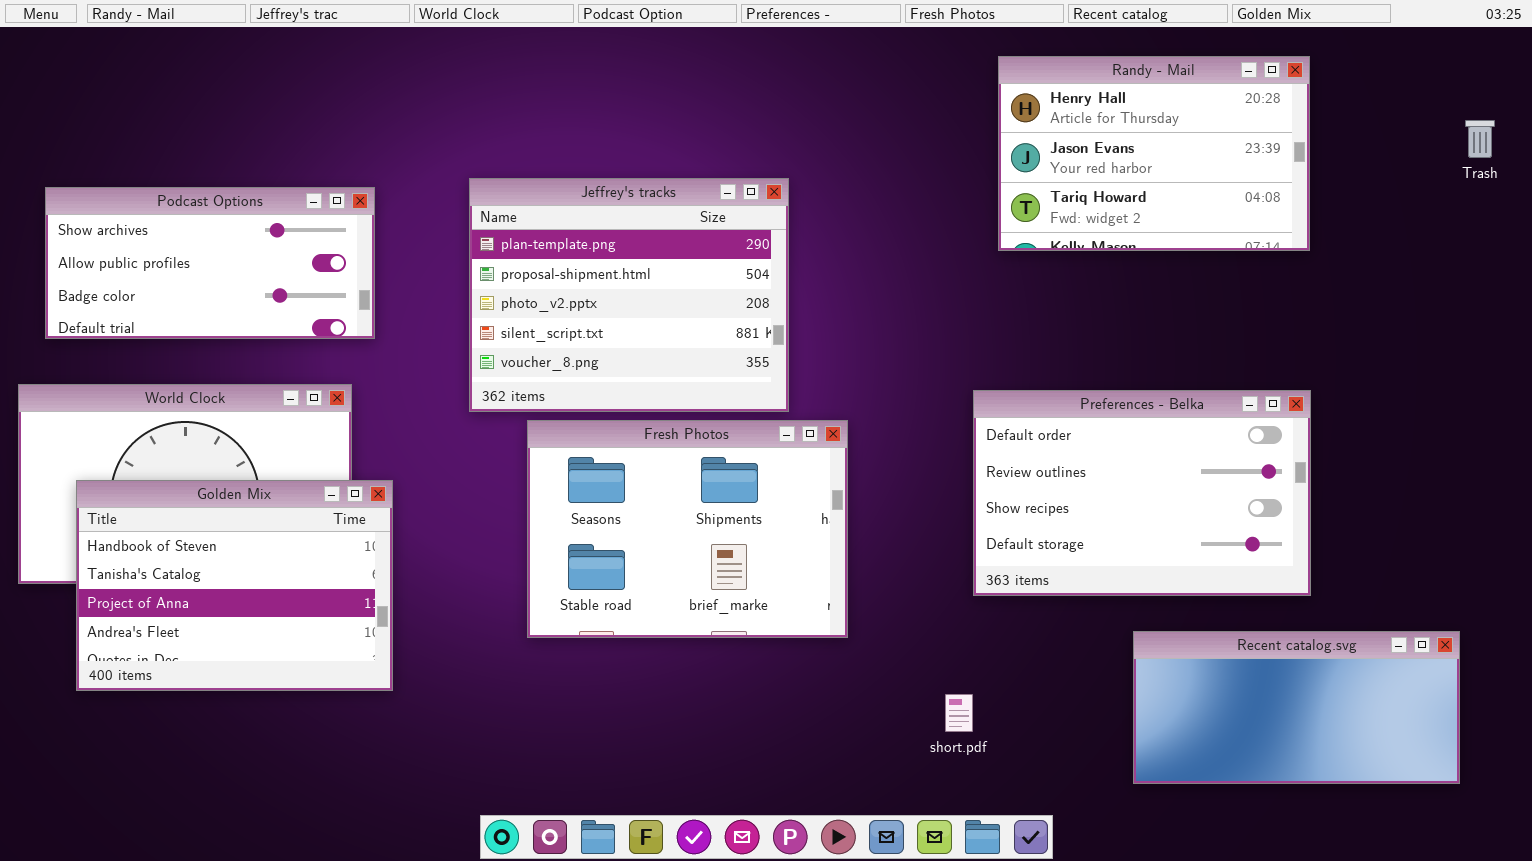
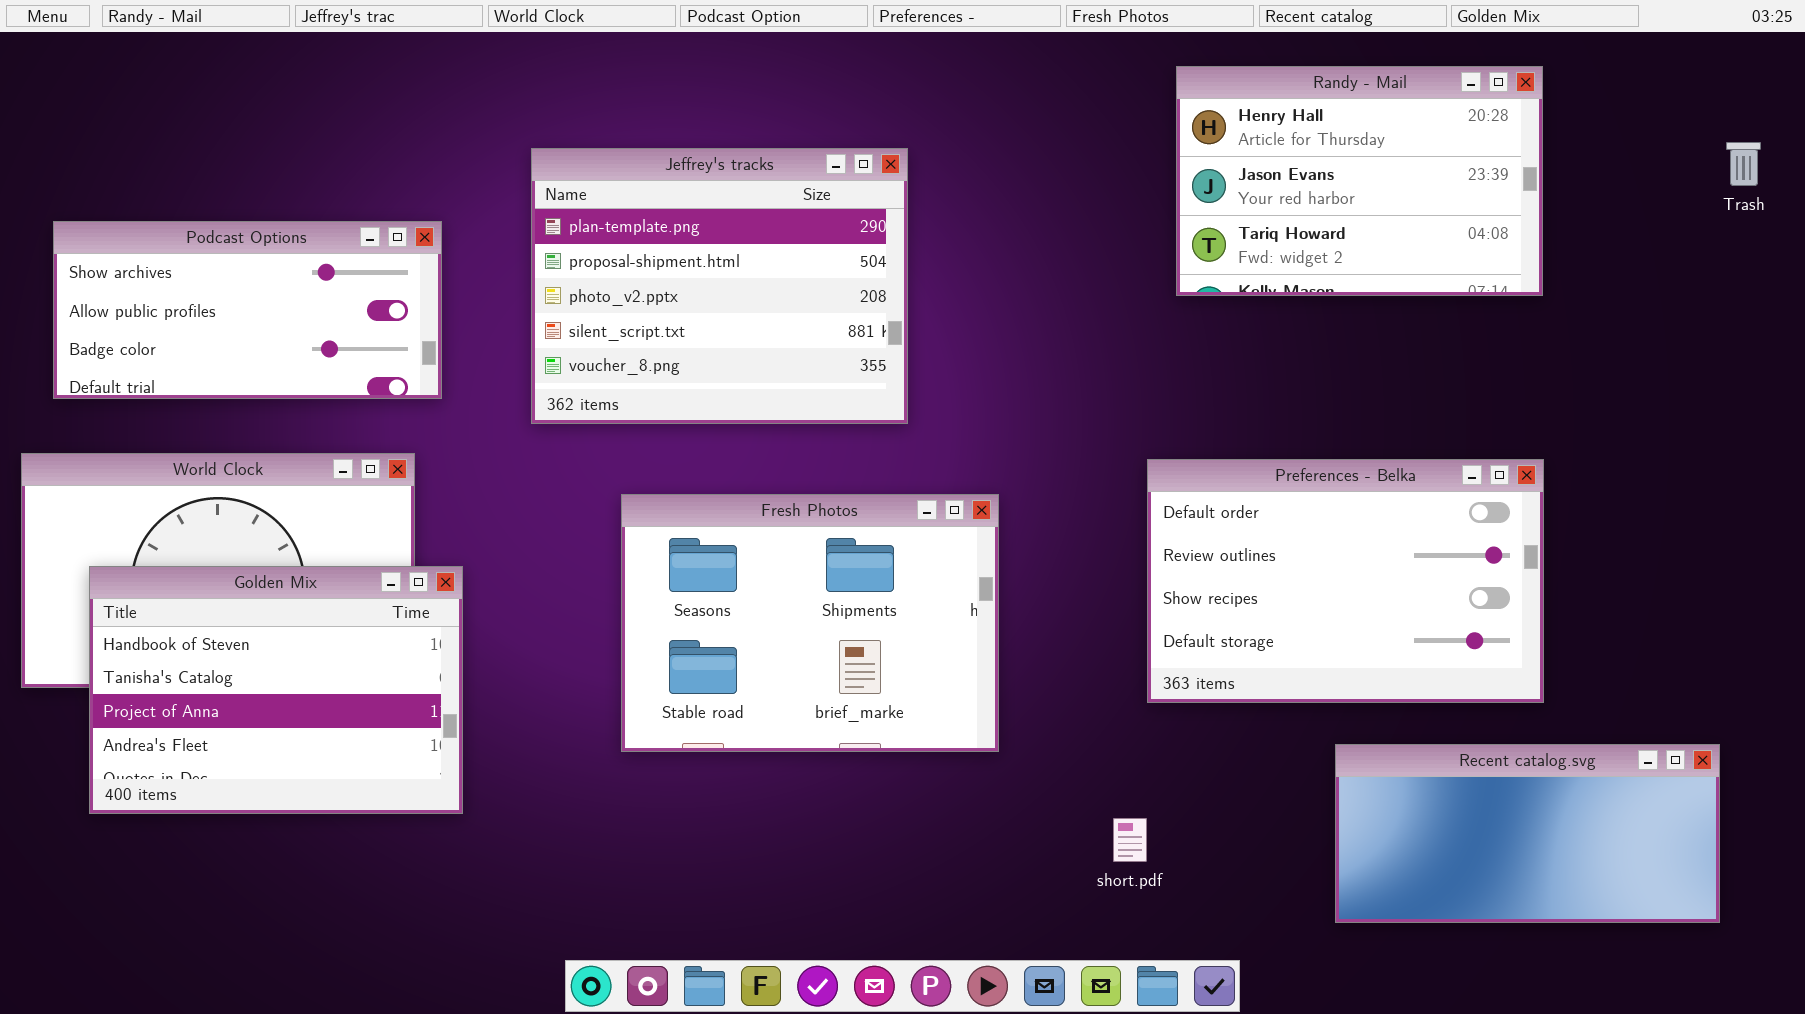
Jeffrey's tracks: [469,178,789,412] -> [531,148,908,424], moved

